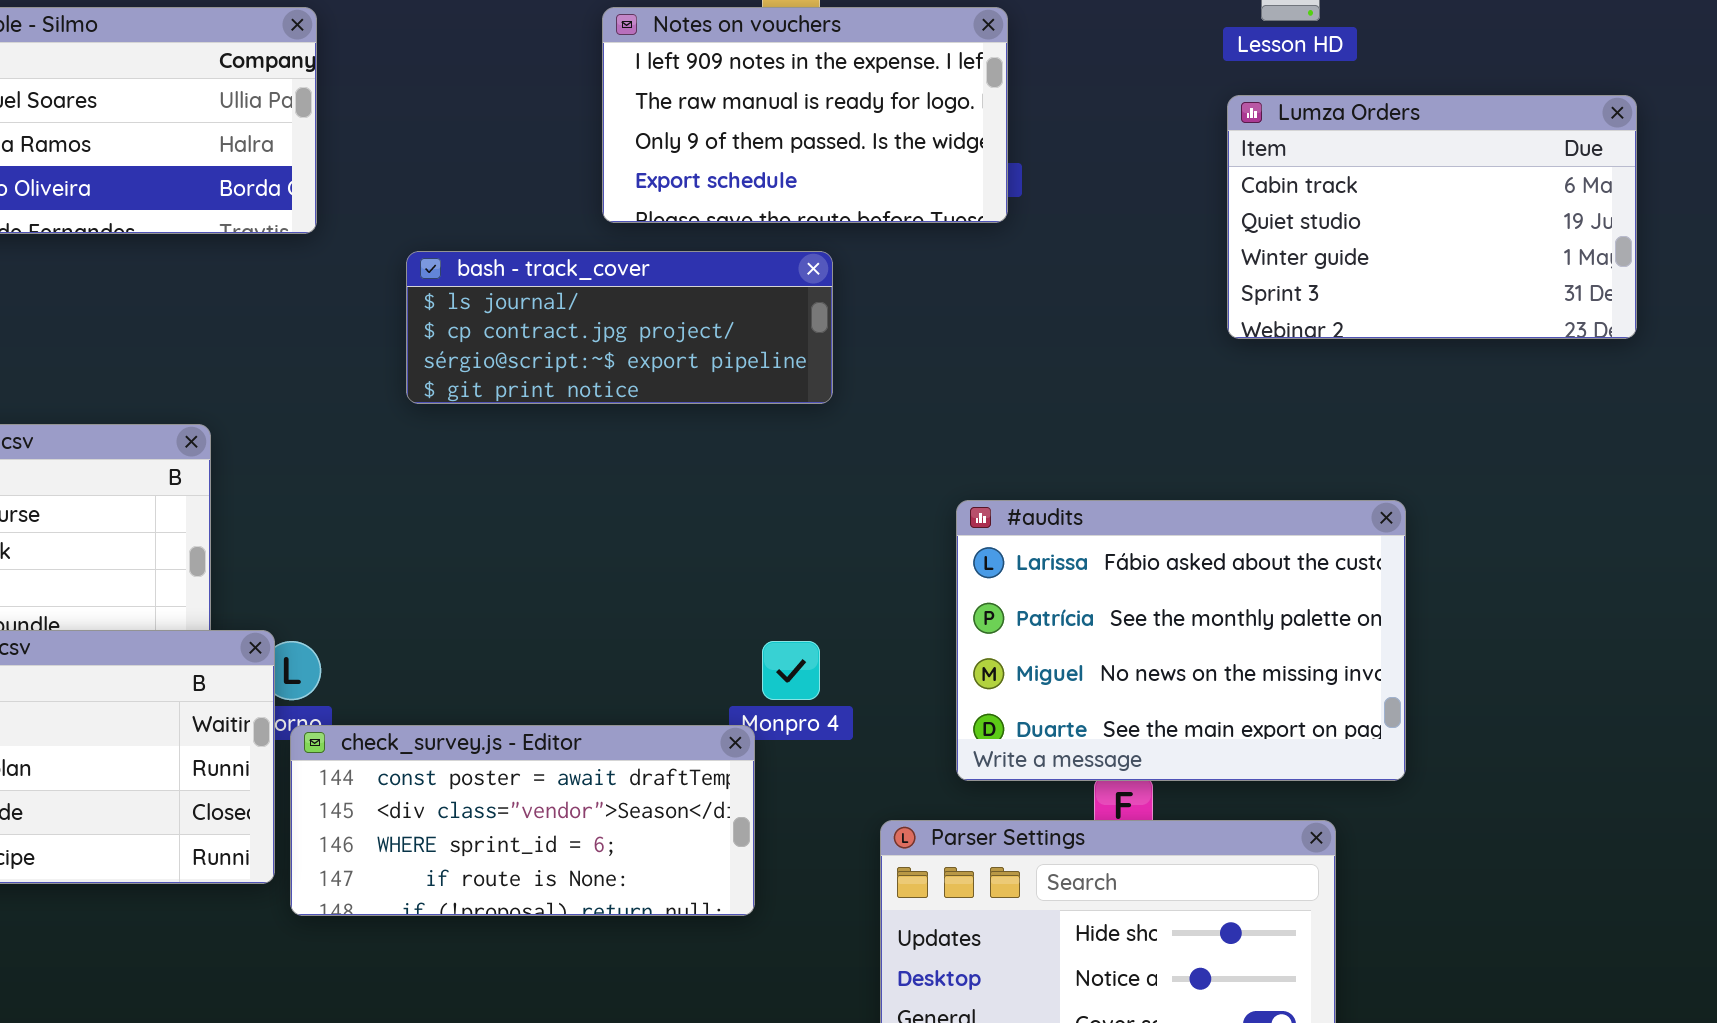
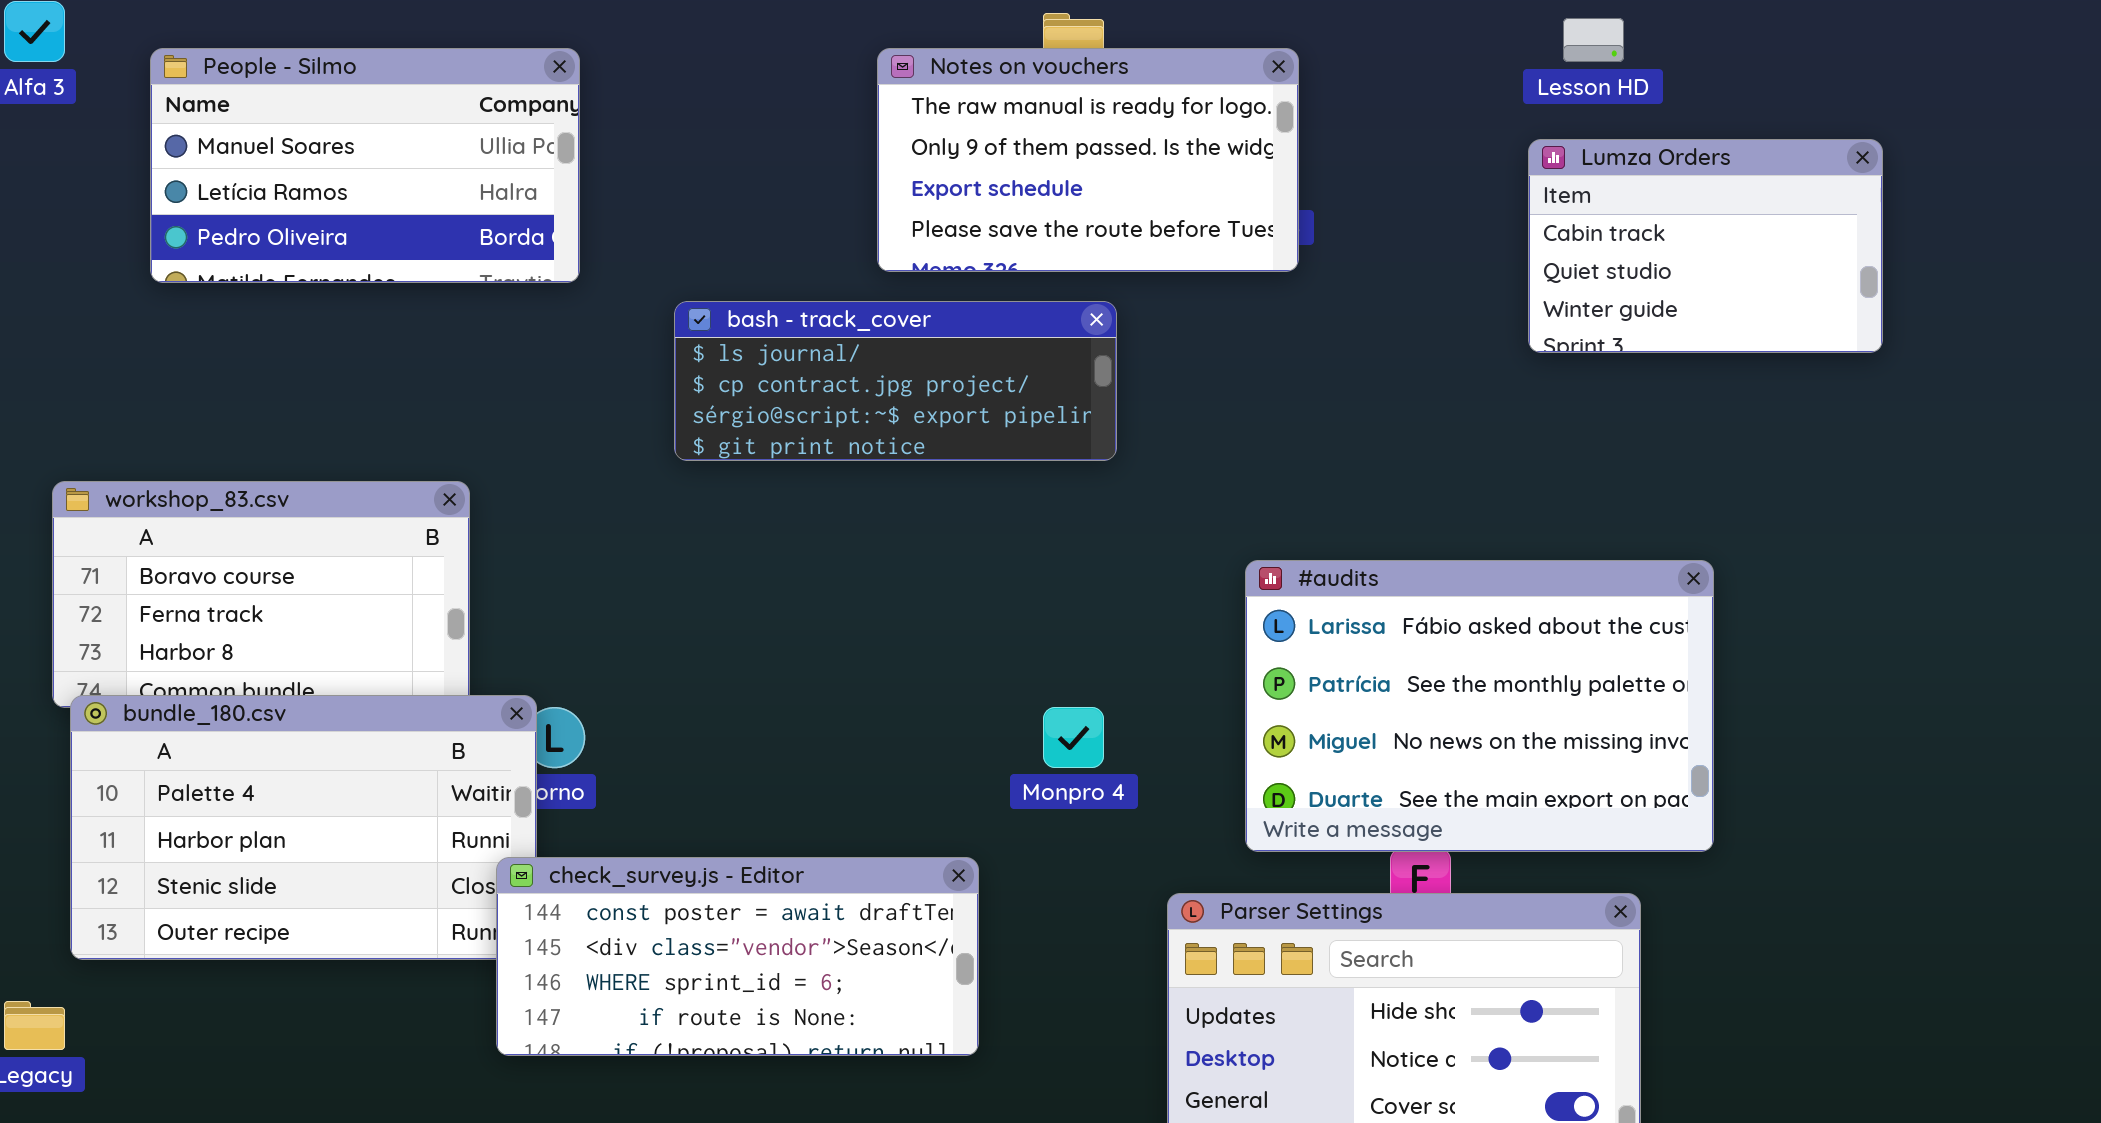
Notes on vouchers: [602,7,1008,223] -> [877,48,1299,272], scrolled down 1 row
Lumza Orders: [1227,95,1637,339] -> [1528,139,1883,353], resized
check_survey.js - Editor: [290,725,755,916] -> [496,857,979,1056], moved

